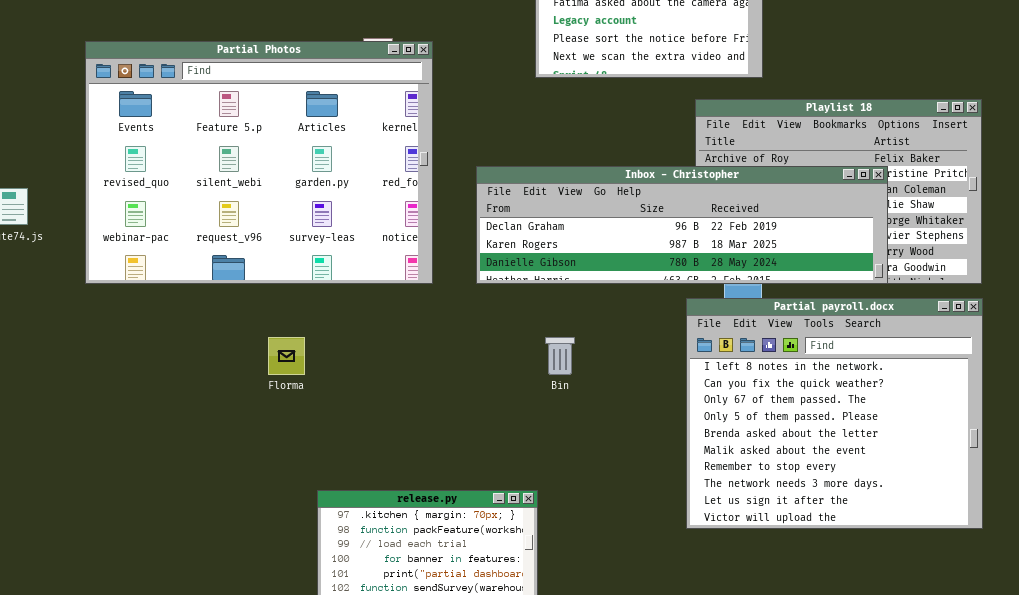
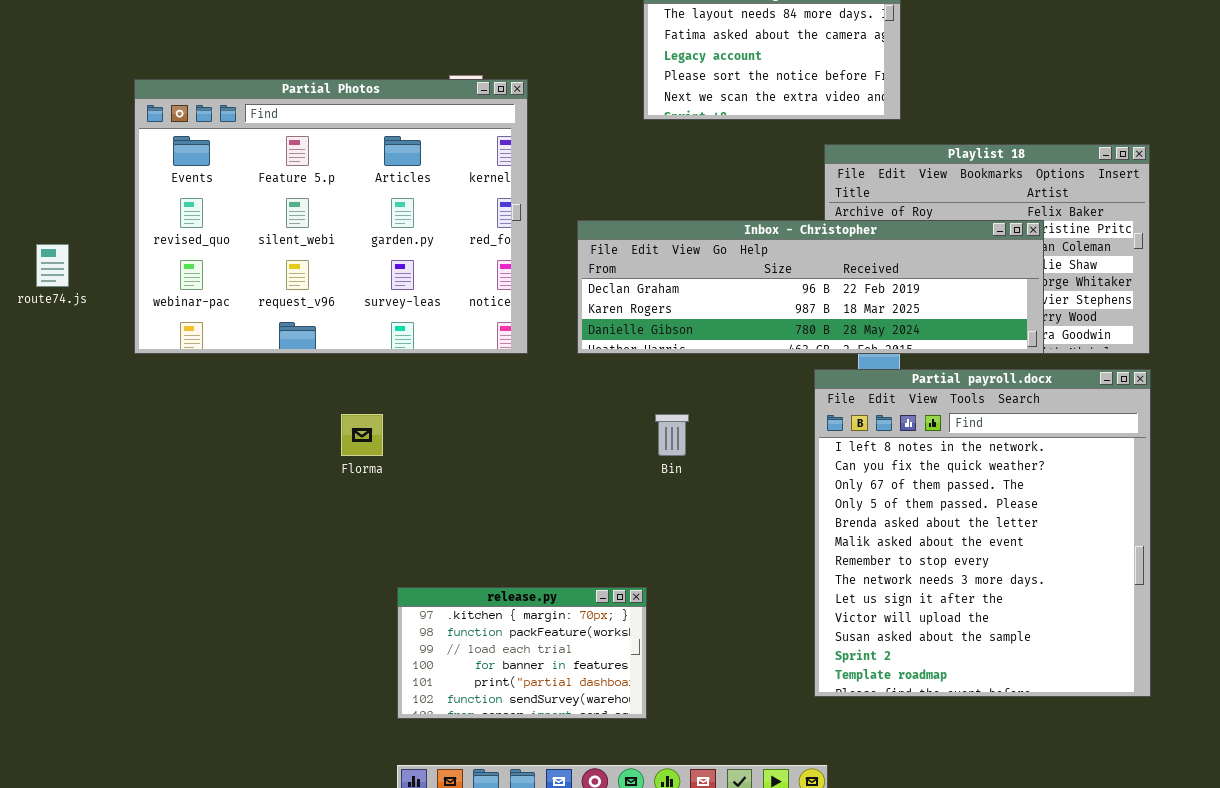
Partial payroll.docx: [686,298,983,529] -> [814,369,1151,697], resized

